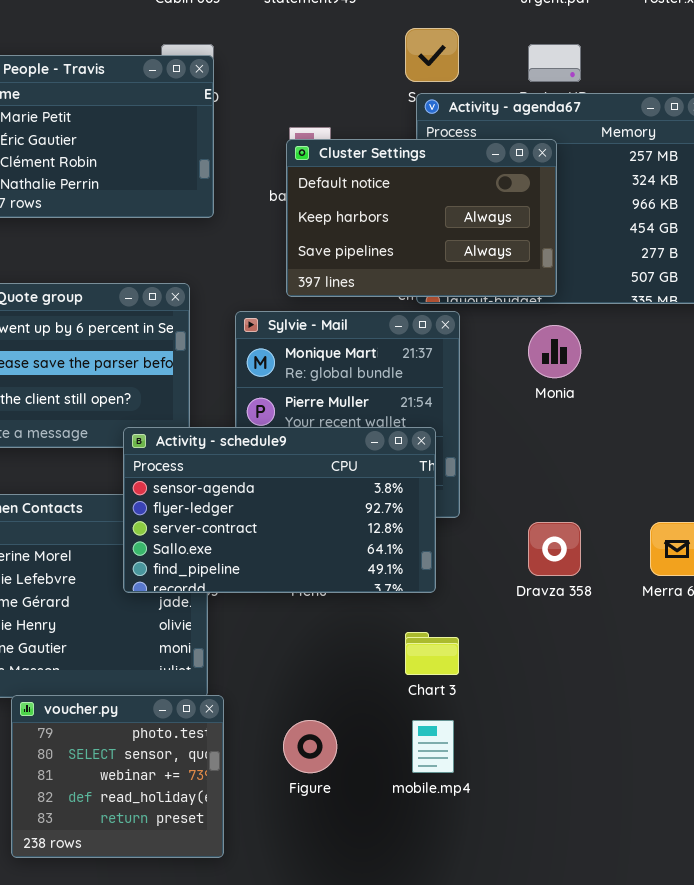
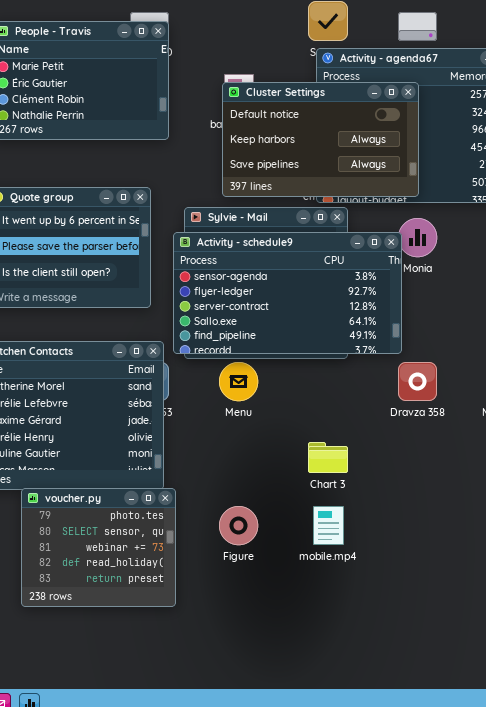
Activity - schedule9: [123,427,436,593] -> [173,232,402,354], moved

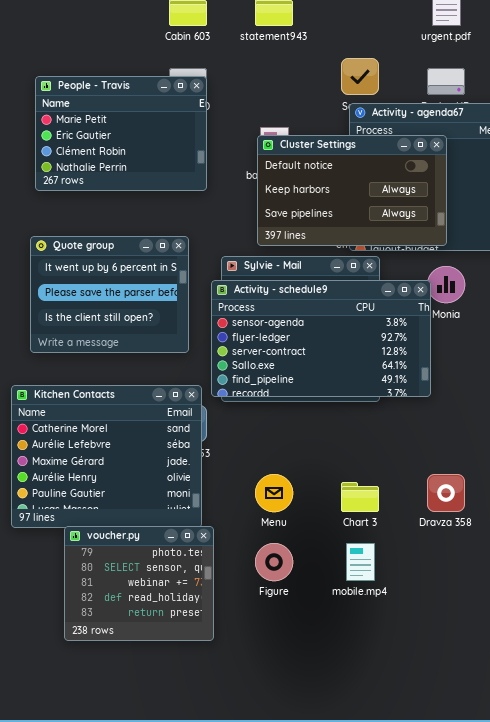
Menu: [219,362,258,401] -> [255,474,293,512], moved
Dravza 358: [398,362,437,401] -> [427,474,465,512], moved

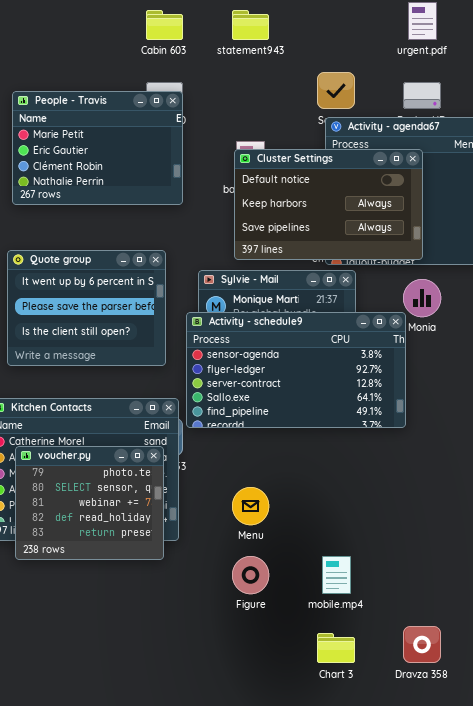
Activity - schedule9: [211,280,431,397] -> [186,312,406,428], moved
Dravza 358: [427,474,465,512] -> [403,626,441,663], moved
Chart 3: [341,482,379,512] -> [317,633,355,663], moved
voucher.py: [64,526,214,641] -> [15,446,164,560], moved

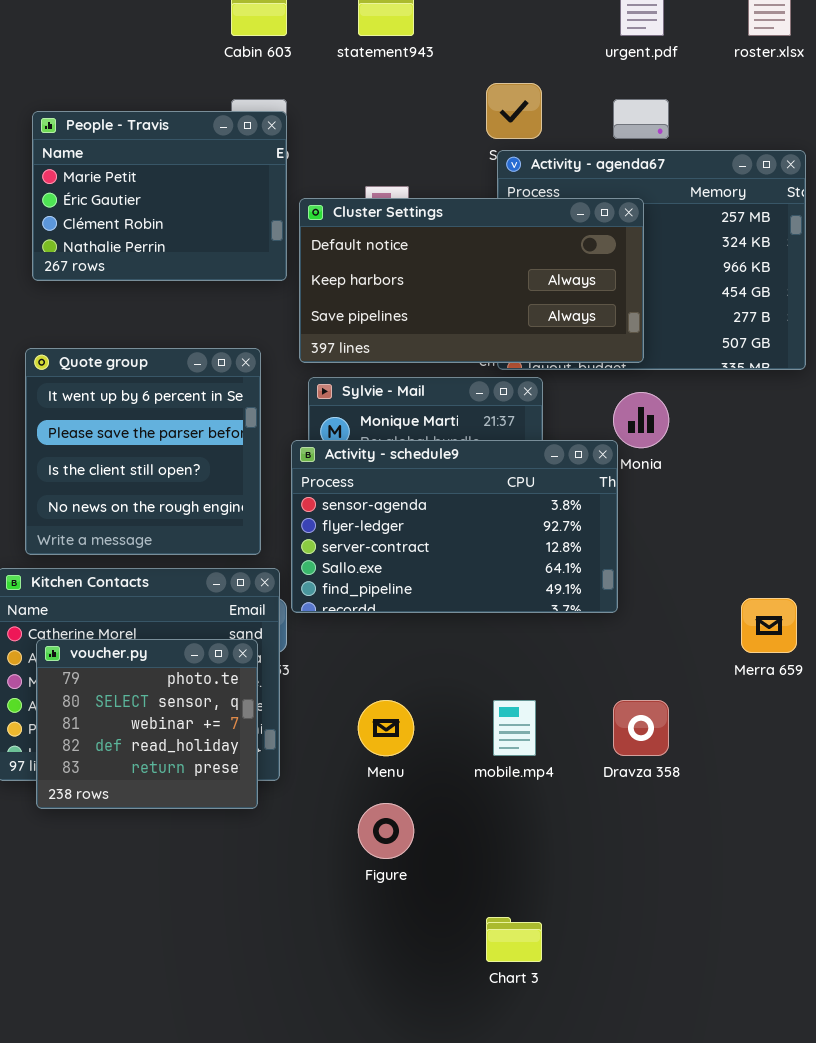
Cluster Settings: [234,149,423,260] -> [299,198,644,363], resized
Quote group: [7,250,166,366] -> [25,348,261,555], resized
mobile.mp4: [322,556,351,594] -> [493,700,536,756], moved
Dravza 358: [403,626,441,663] -> [613,700,669,756], moved

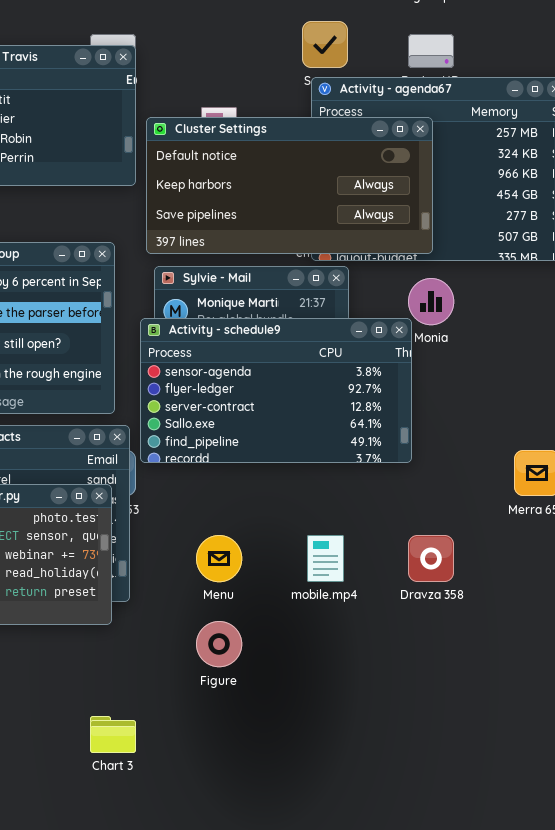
Chart 3: [486,917,542,962] -> [90,716,136,753], moved

